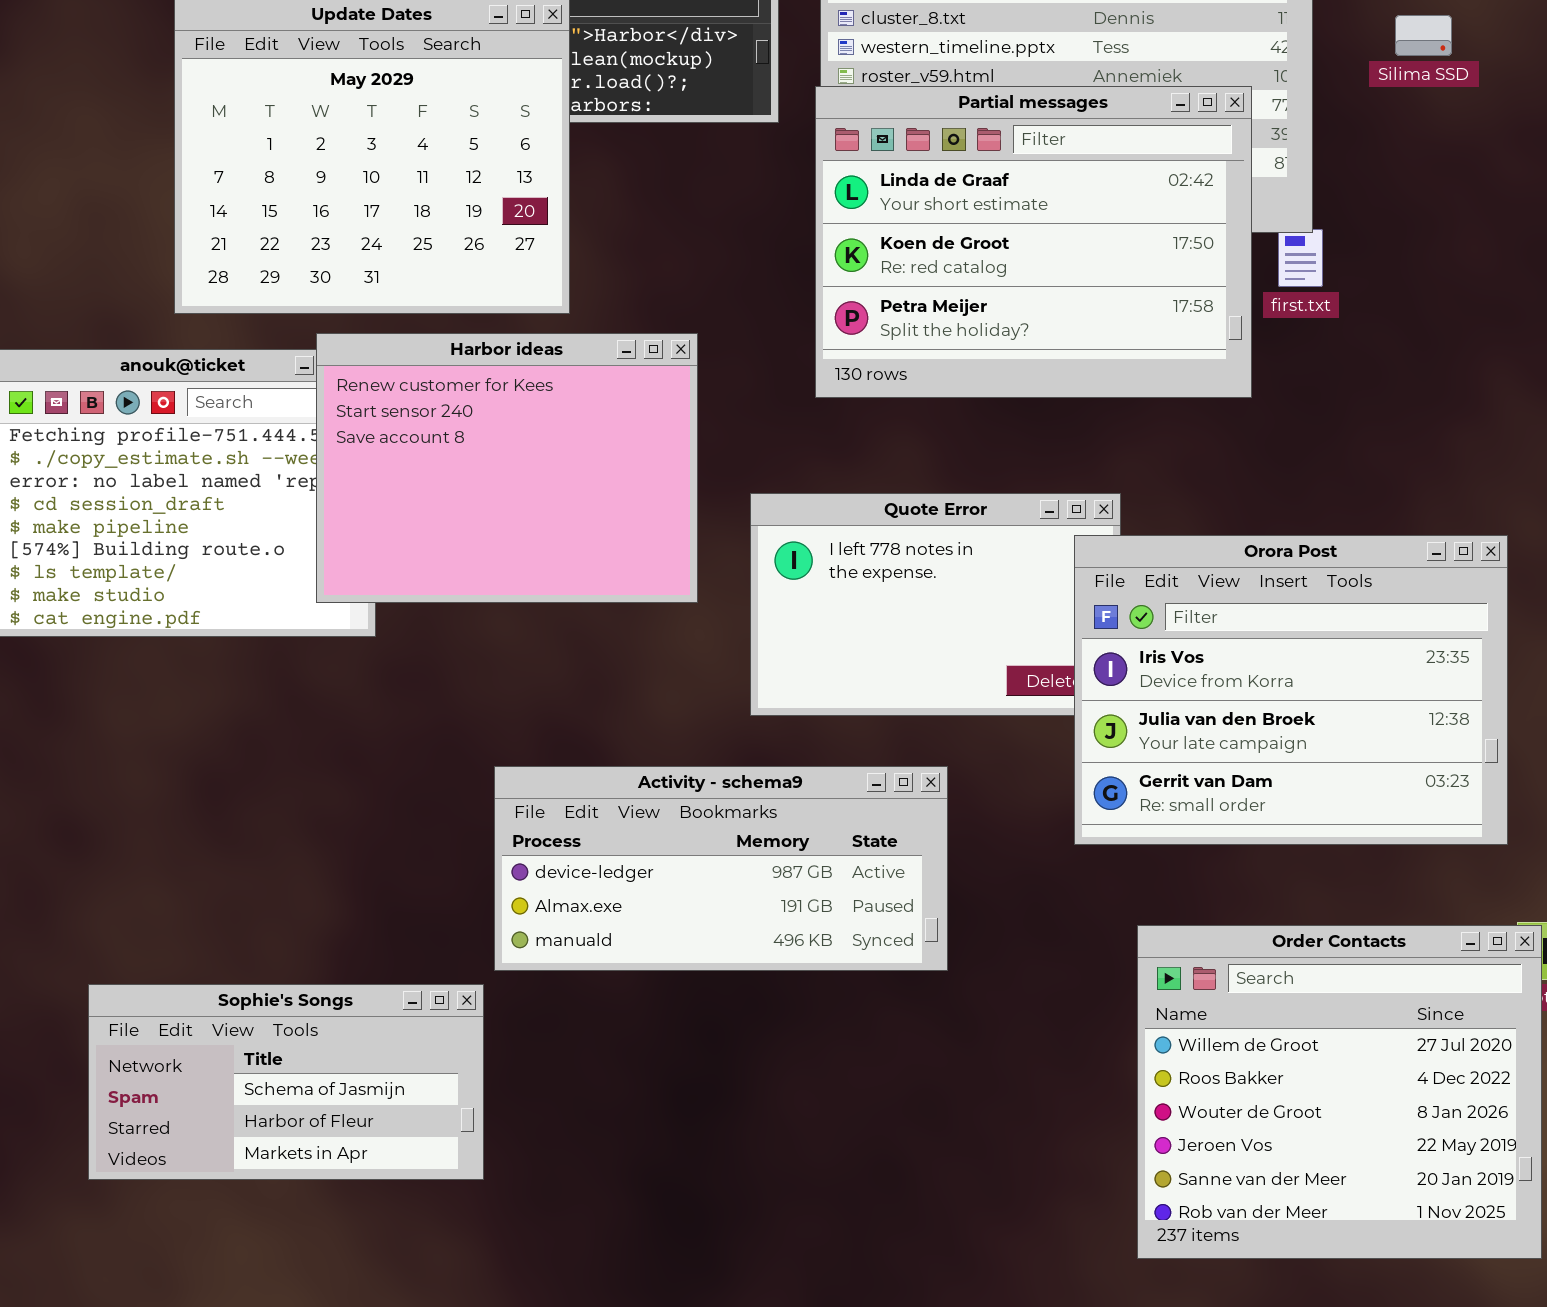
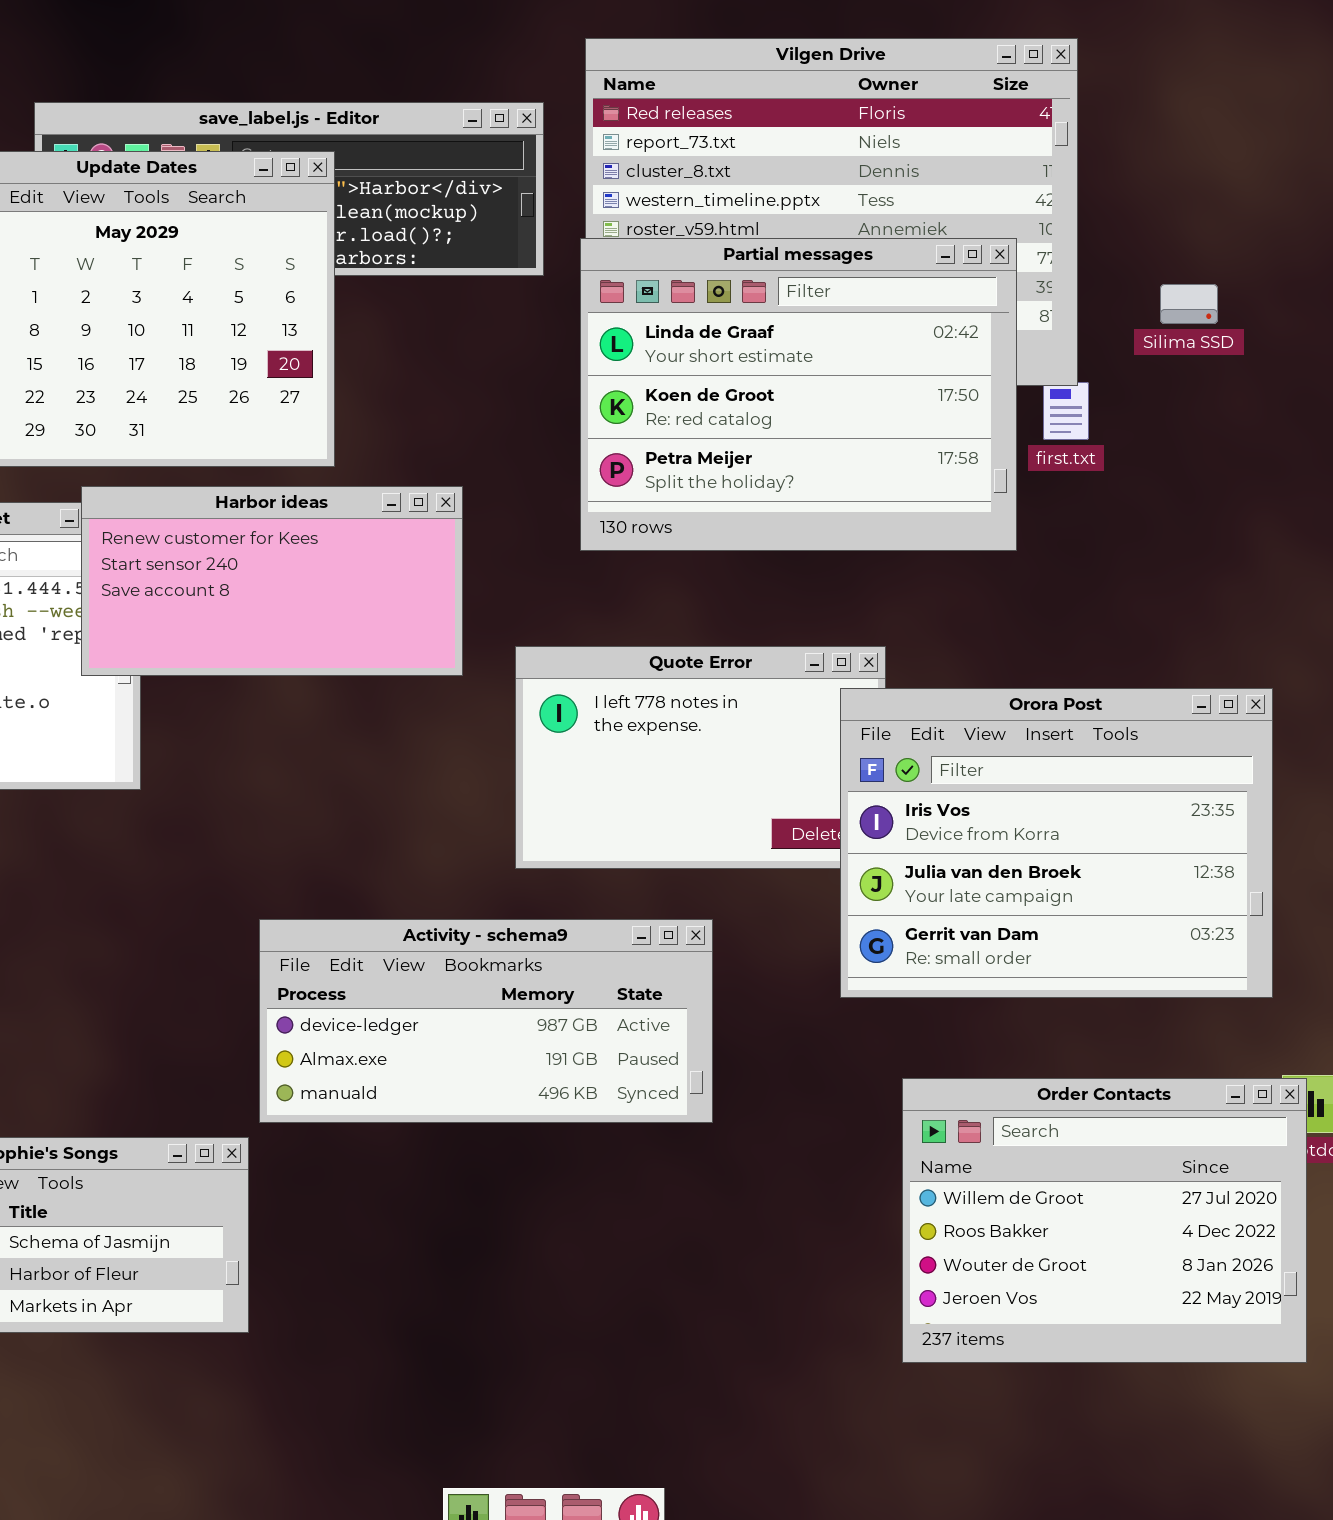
Silima SSD: [1395,15,1452,56] -> [1160,284,1218,324], moved
Harbor ideas: [316,333,698,603] -> [81,486,463,676], resized
Order Contacts: [1137,925,1542,1259] -> [902,1078,1307,1363], resized

